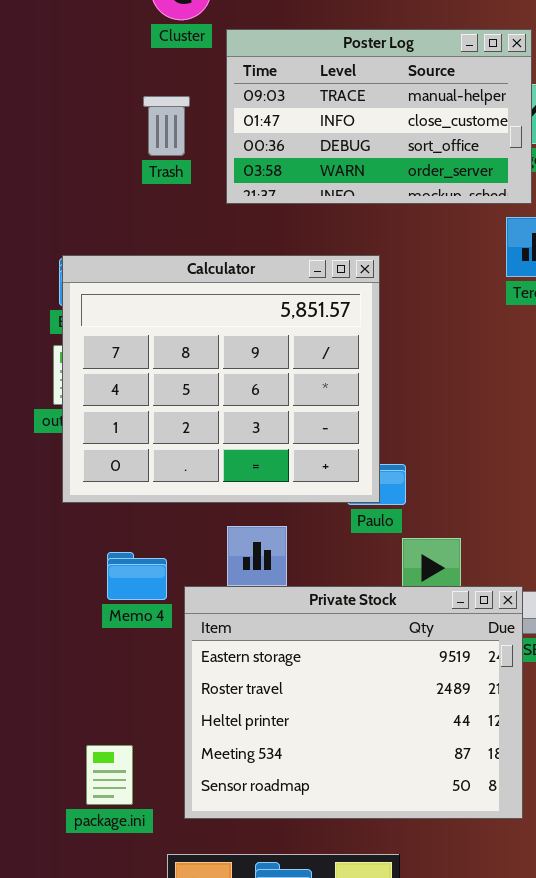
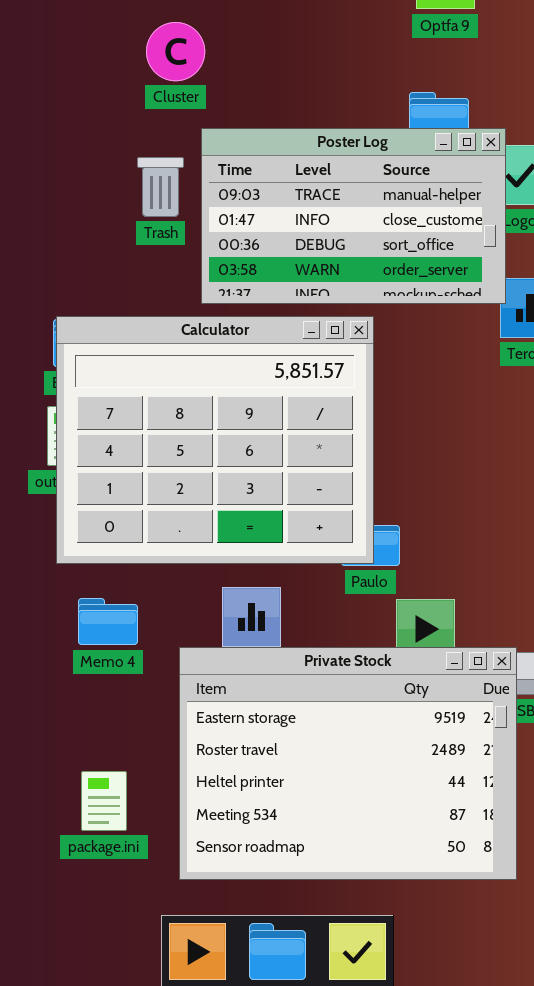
Poster Log: [226,29,532,204] -> [201,128,506,304], moved
Memo 4: [107,552,167,600] -> [78,598,138,645], moved
package.ini: [86,745,133,805] -> [81,771,127,831], moved

